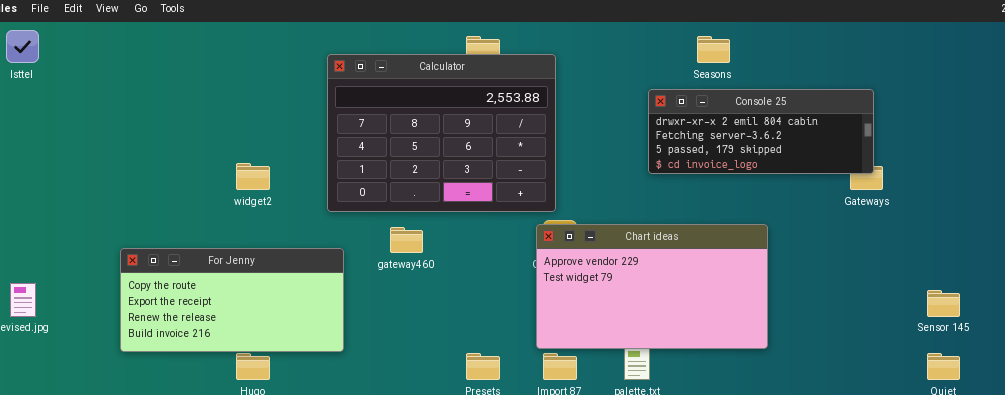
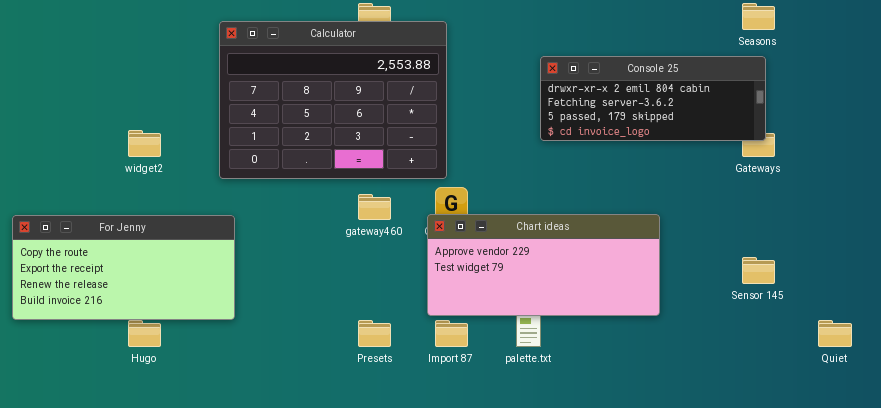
Seasons: [697,36,730,63] -> [742,3,775,30], moved
Chart ideas: [536,224,768,349] -> [427,214,660,316], resized
gateway460: [390,227,423,253] -> [358,194,391,220], moved
Sensor 145: [927,290,960,317] -> [742,257,775,284], moved

